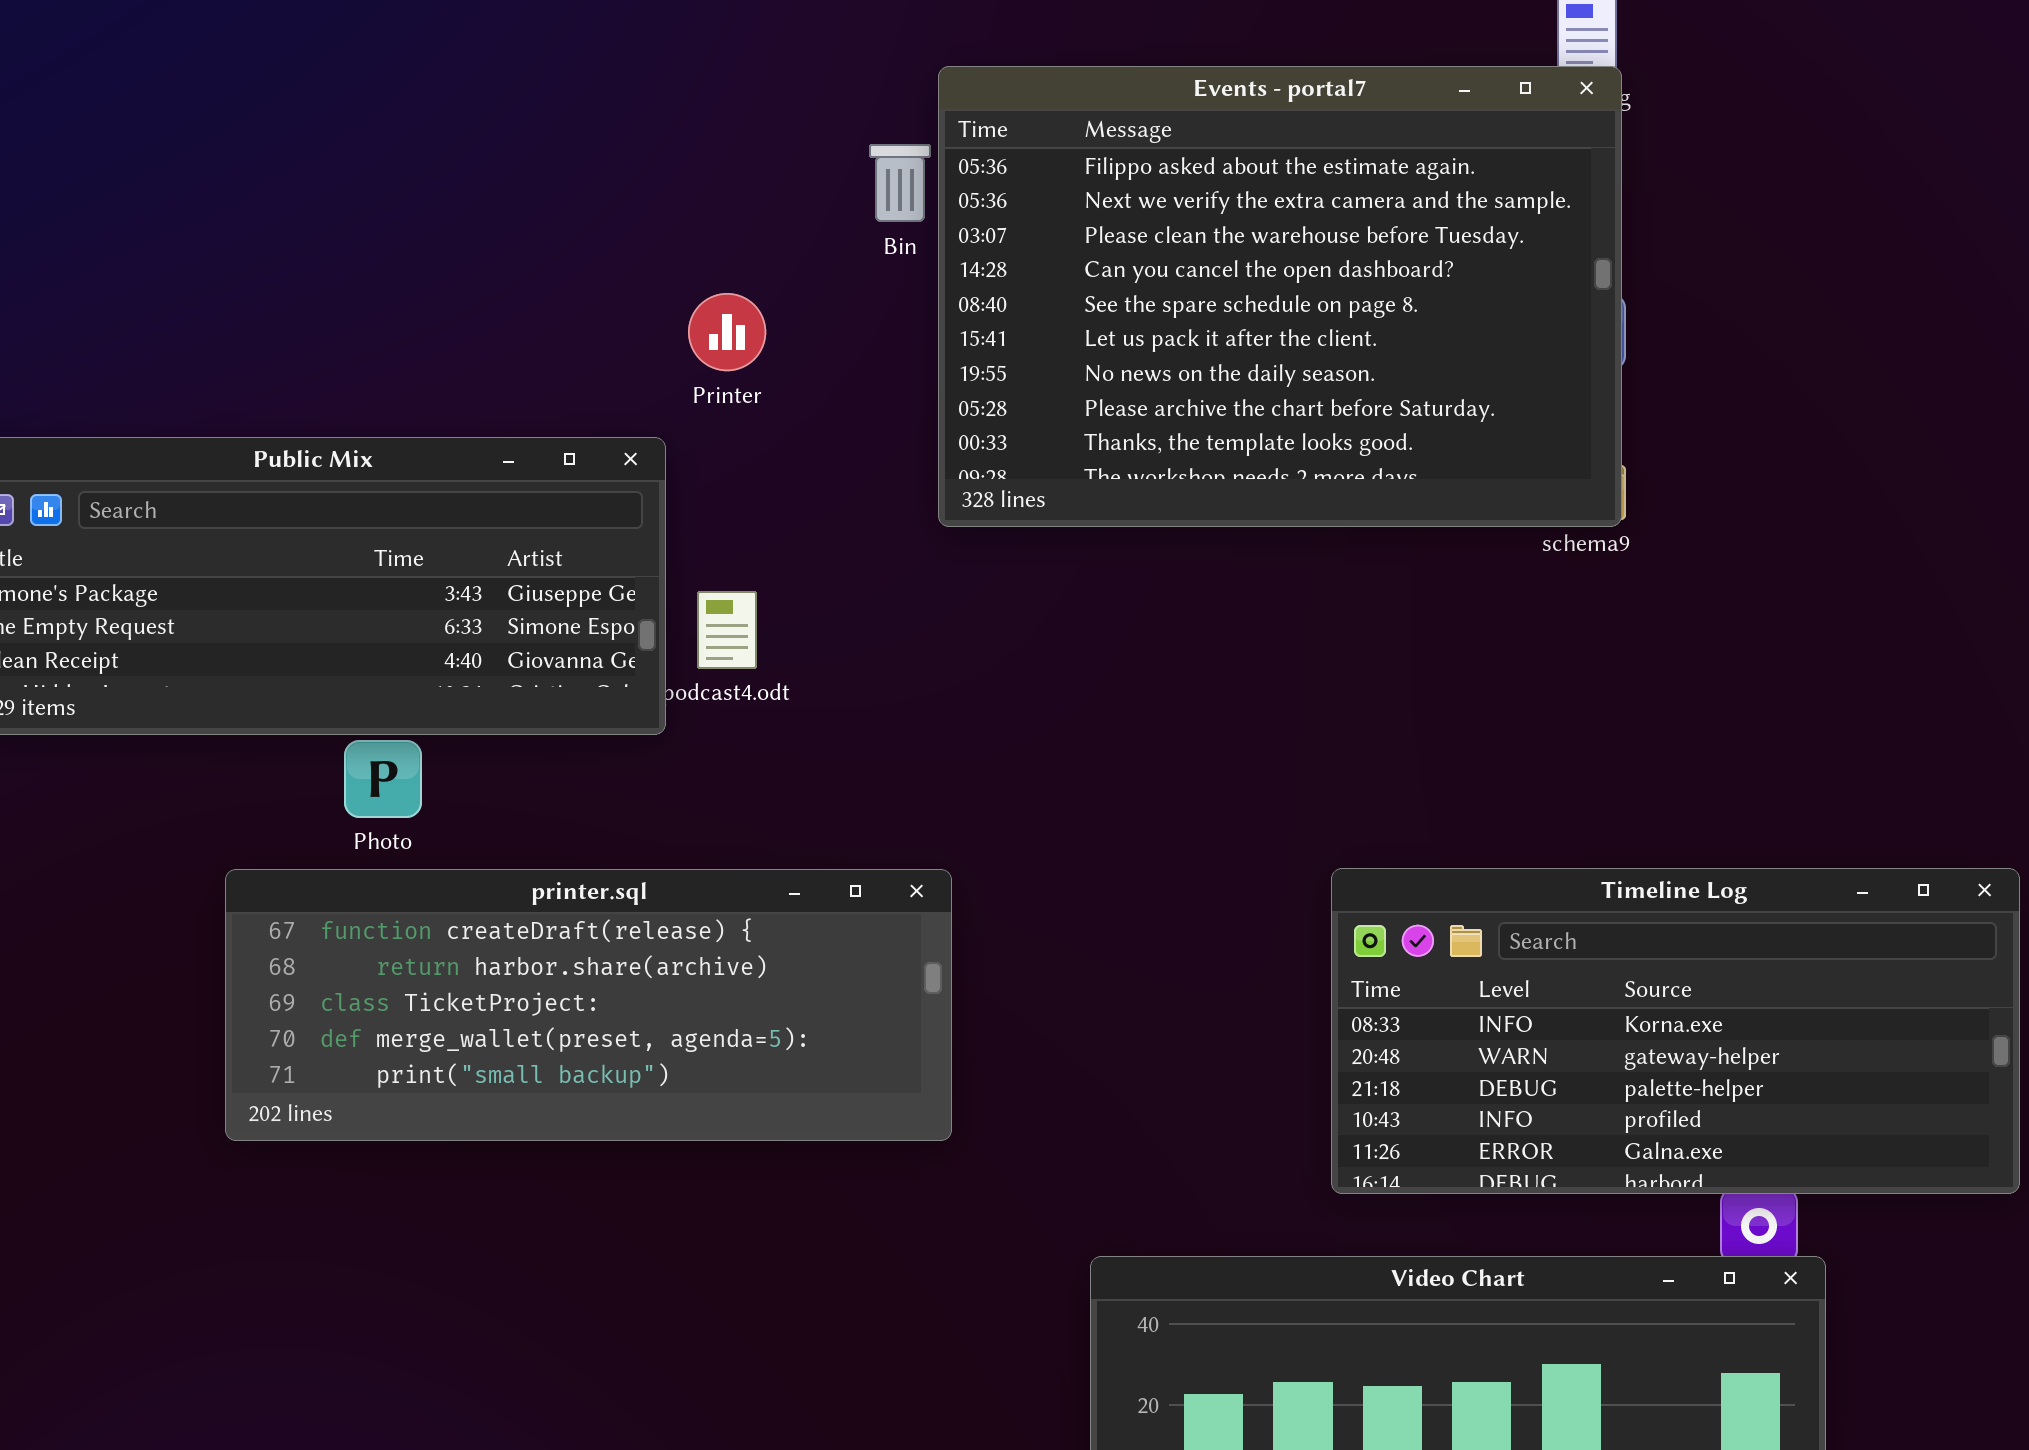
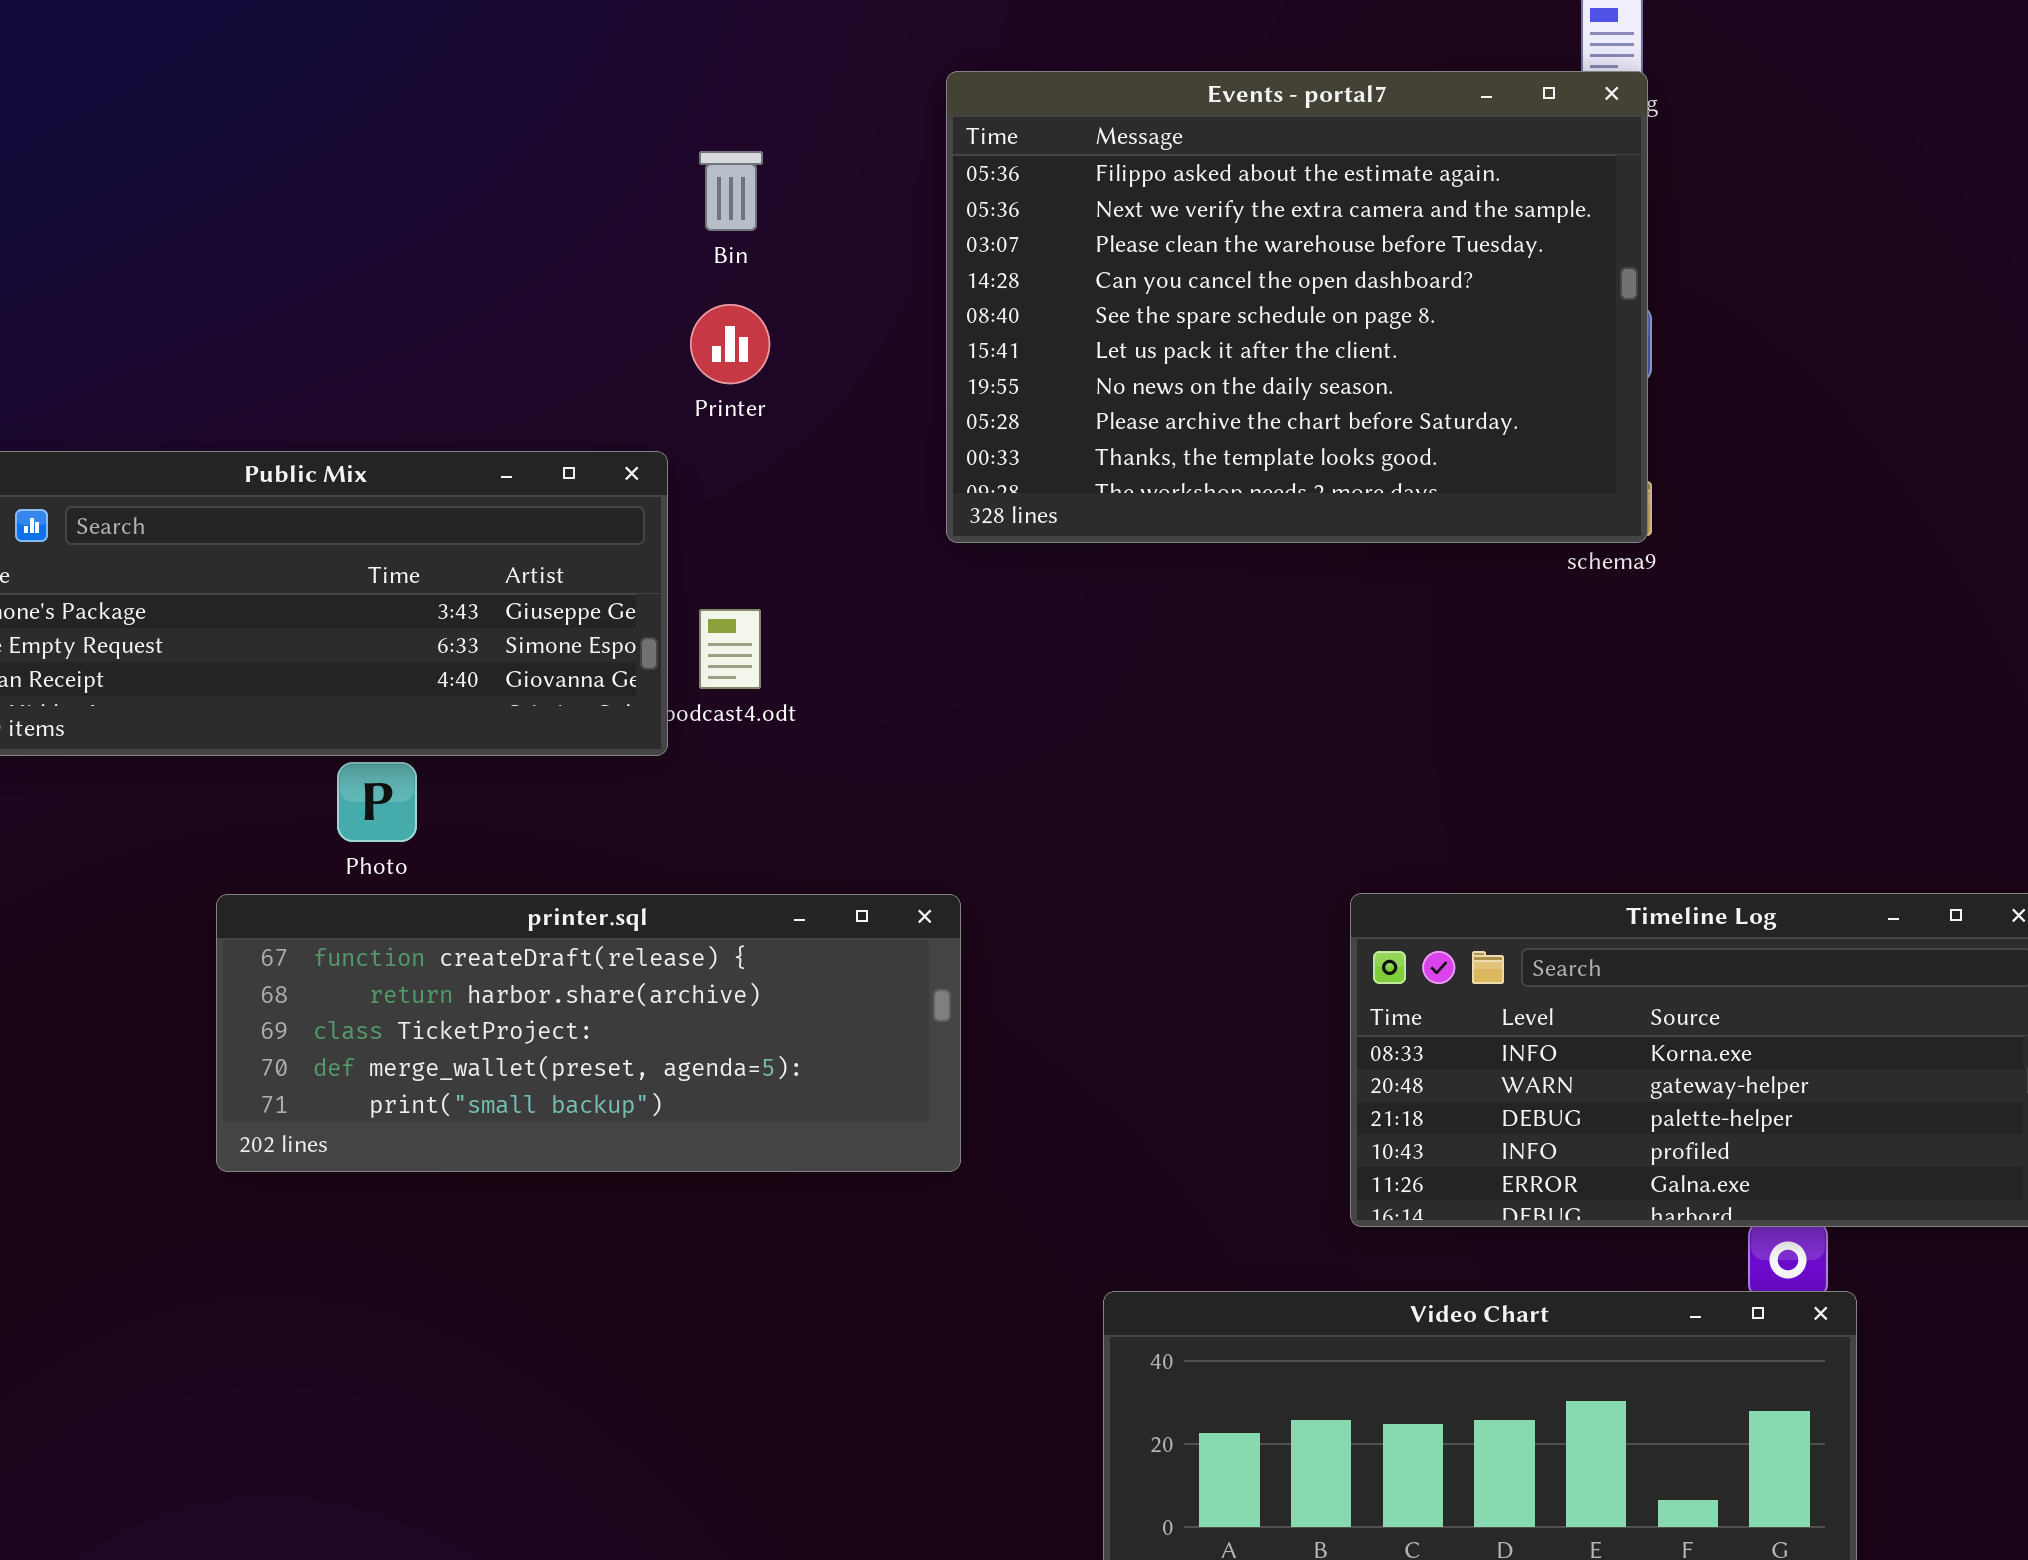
Bin: [869,144,931,222] -> [699,151,763,231], moved

